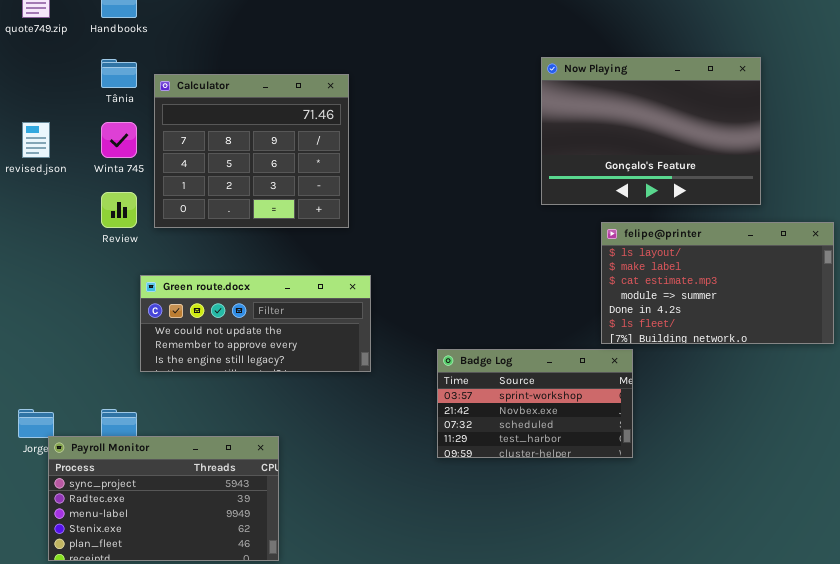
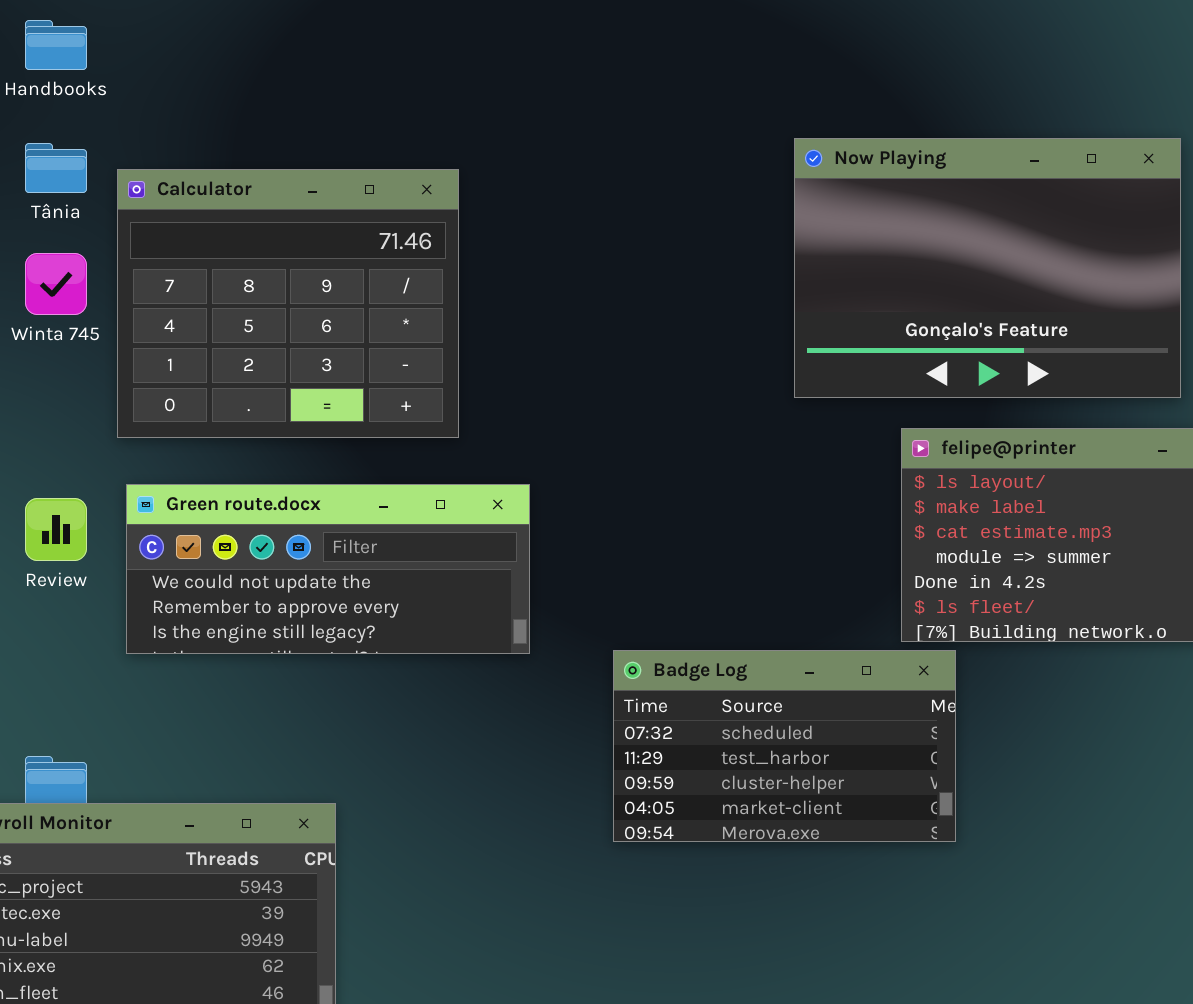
Review: [101,192,137,228] -> [25,498,87,561], moved
Green route.docx: [140,275,371,372] -> [126,484,530,654], moved
Badge Log: [437,349,633,458] -> [613,650,956,842], scrolled down 2 rows

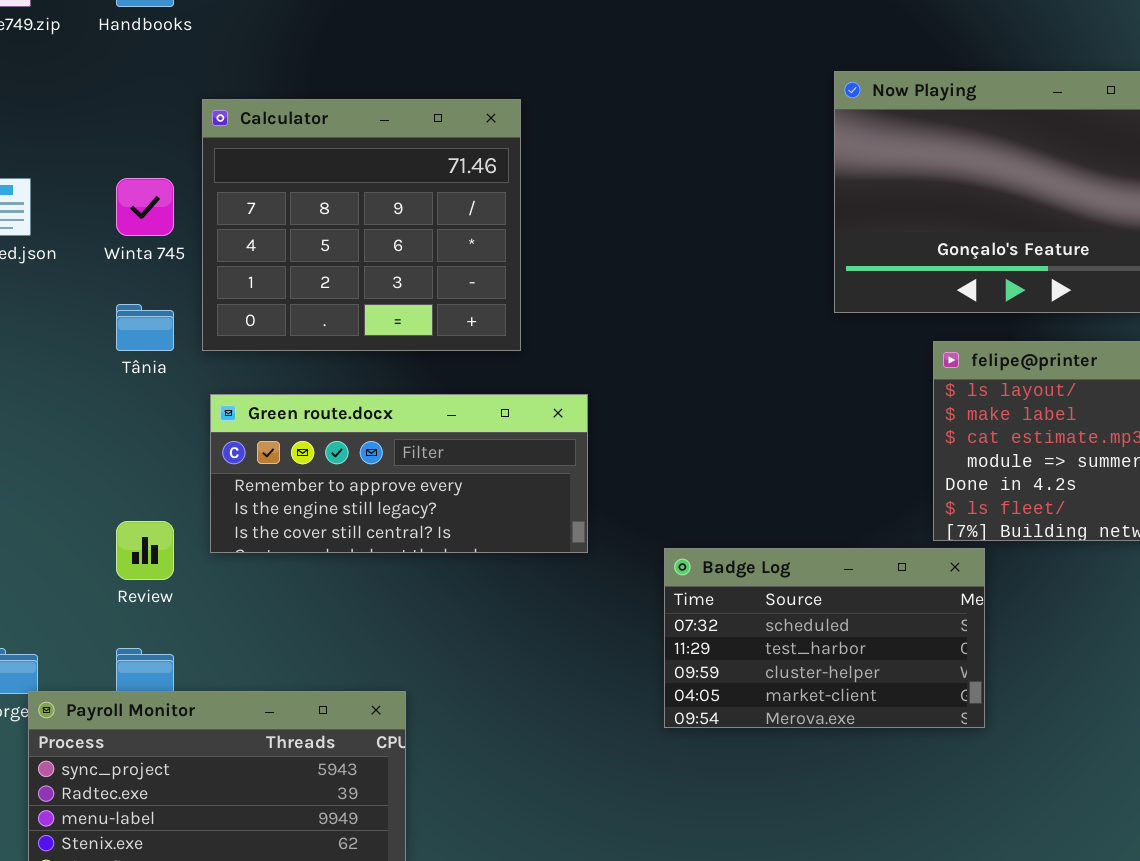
Tânia: [25,143,87,193] -> [116,304,174,351], moved
Green route.docx: [126,484,530,654] -> [210,394,588,553], scrolled down 1 row
Review: [25,498,87,561] -> [116,521,174,580], moved

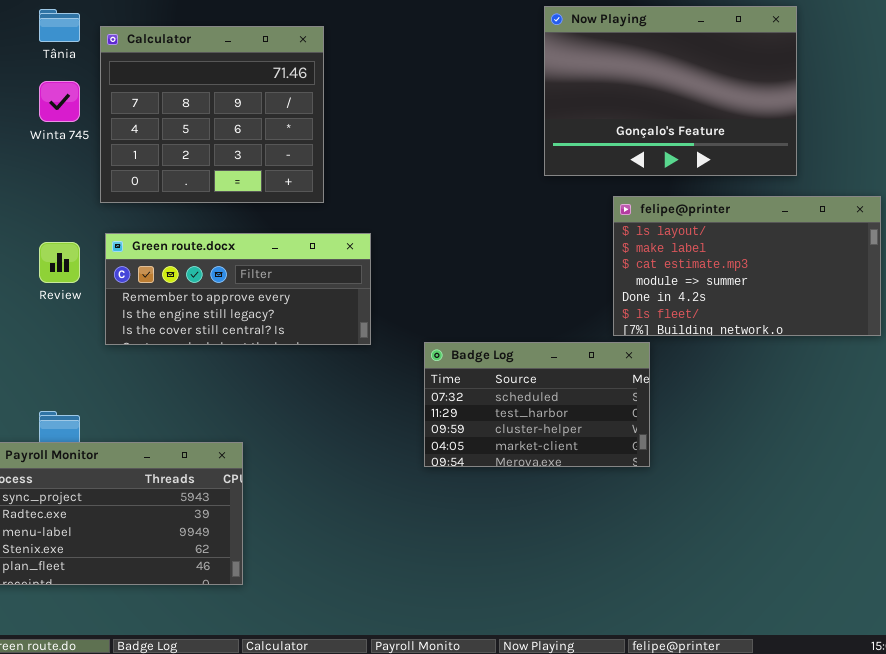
Tânia: [116,304,174,351] -> [39,9,80,42], moved
Review: [116,521,174,580] -> [39,242,80,283], moved

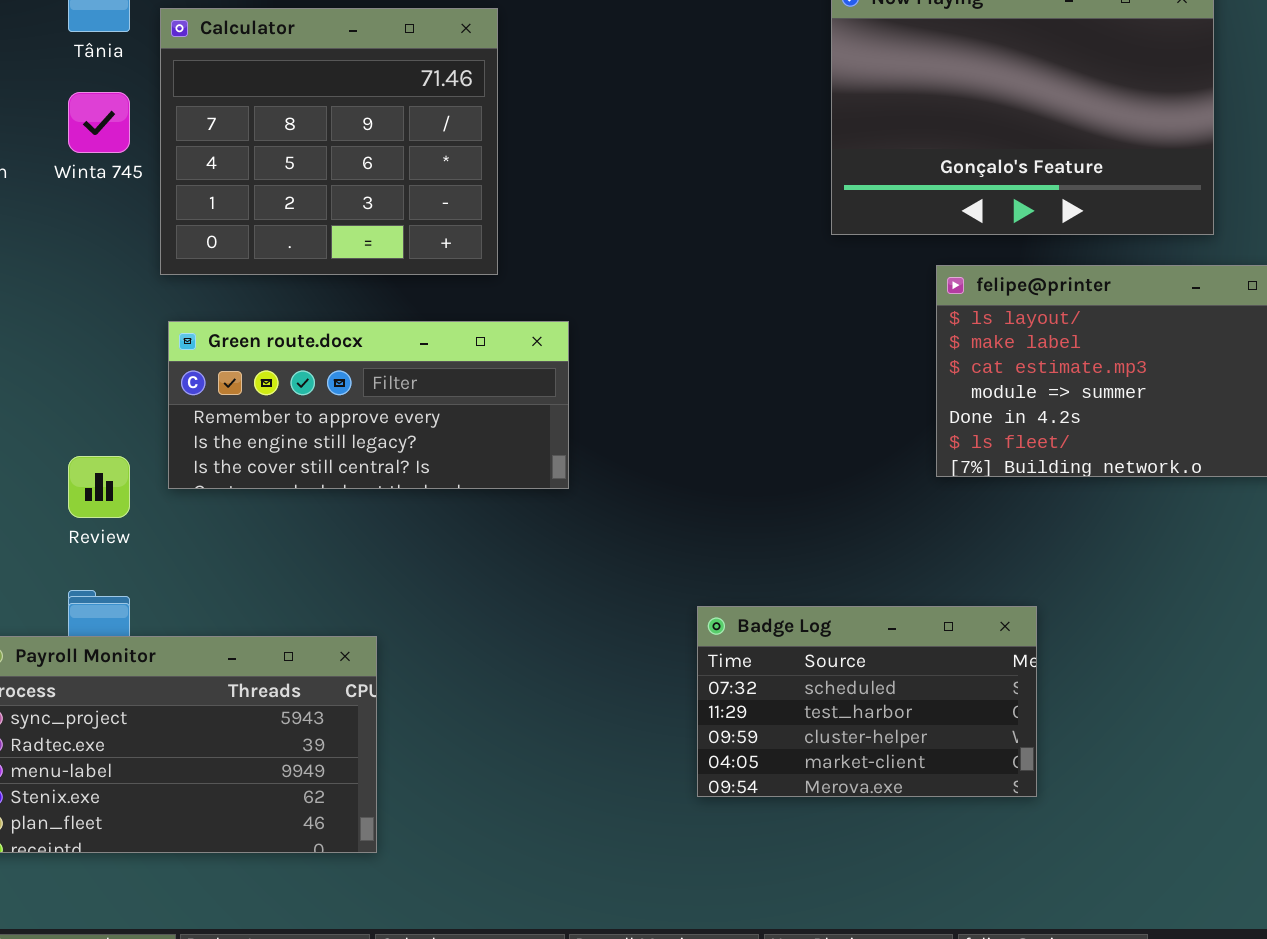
Review: [39,242,80,283] -> [68,456,130,518], moved
Badge Log: [424,342,650,467] -> [697,606,1037,797], moved

